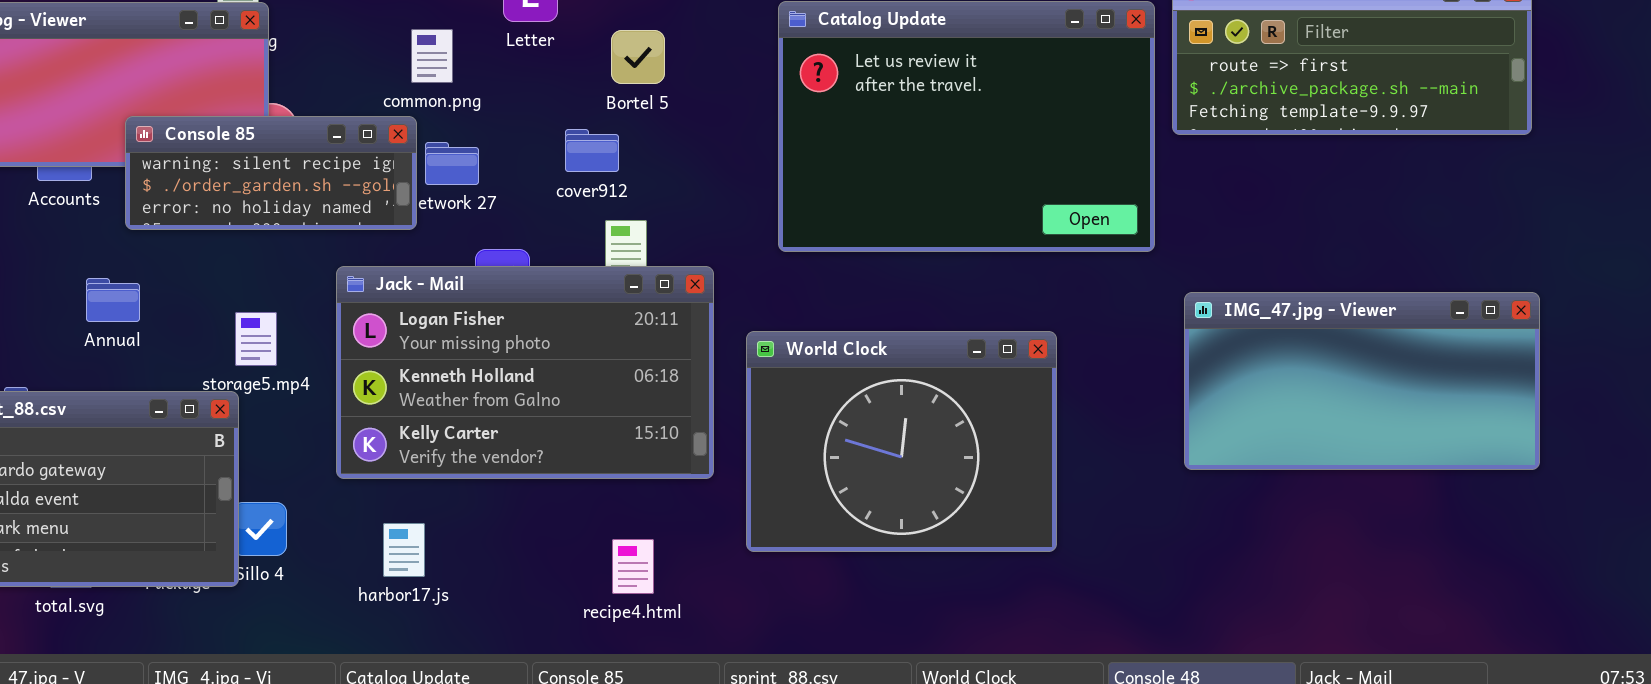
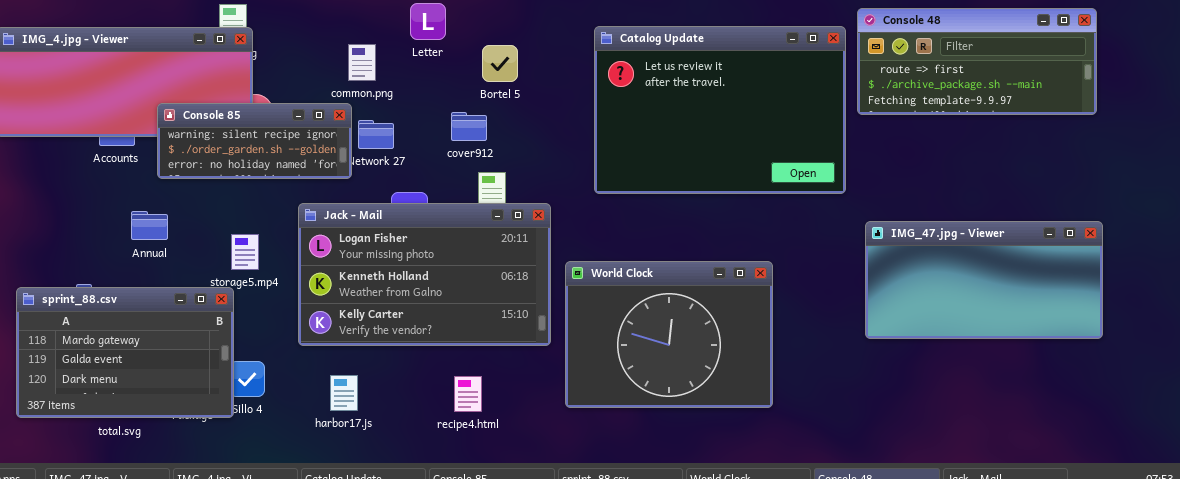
World Clock: [746,331,1057,552] -> [565,261,773,408], moved
recipe4.html: [612,539,654,594] -> [454,376,482,412], moved

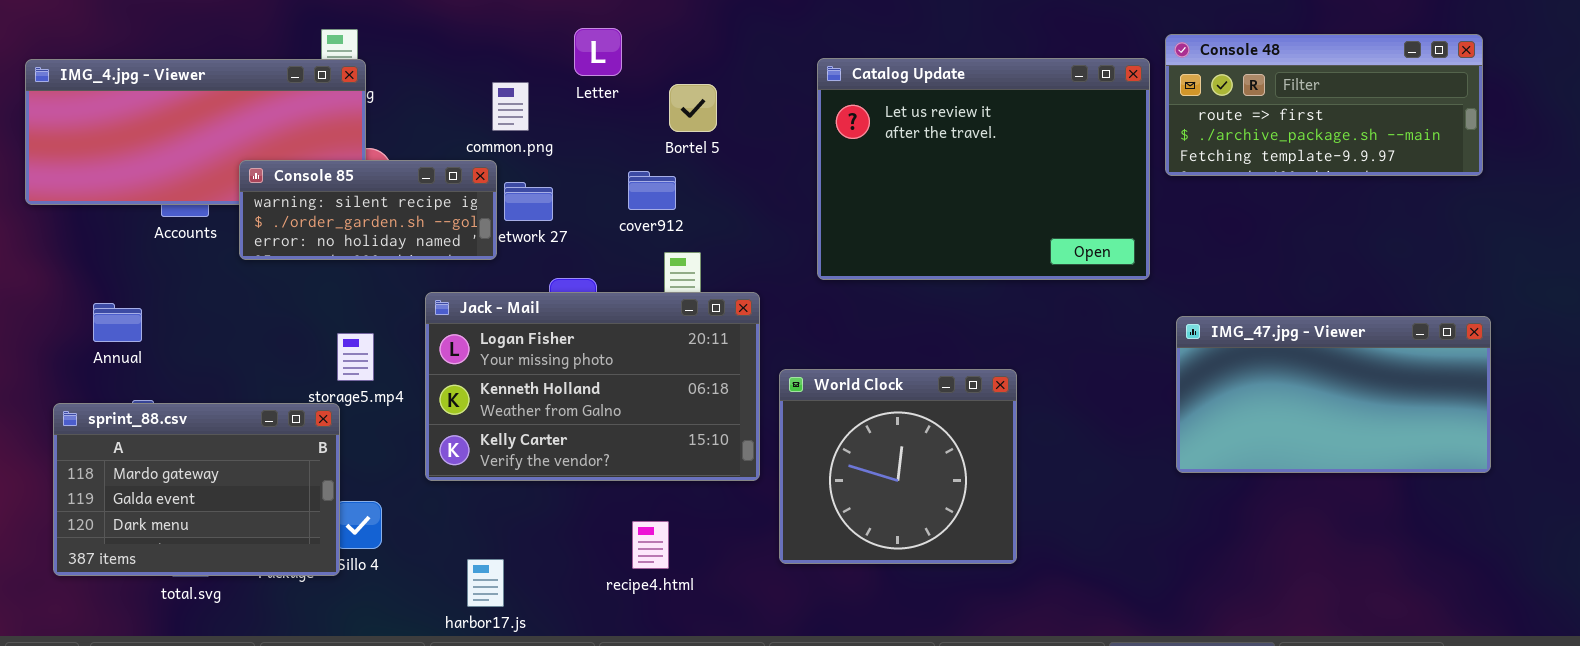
Annual: [131,211,168,240] -> [93,303,142,342], moved
World Clock: [565,261,773,408] -> [779,369,1017,564], resized
harbor17.js: [330,375,358,411] -> [467,559,504,607], moved

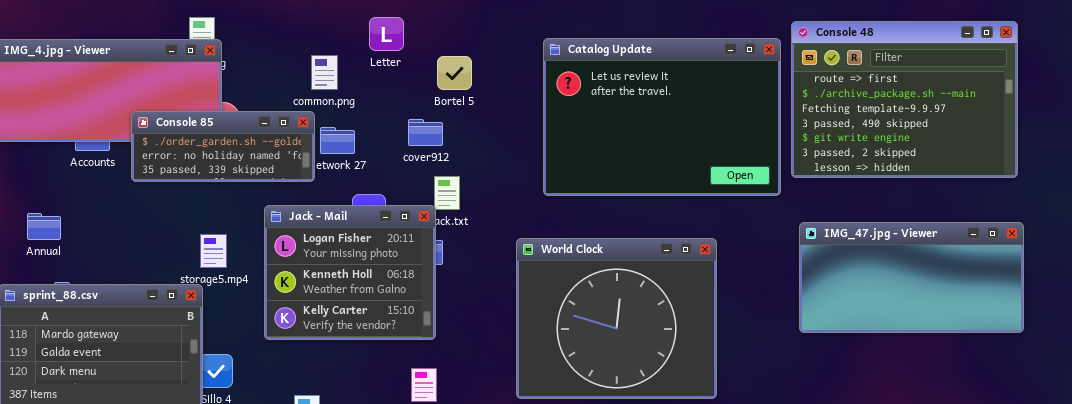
Console 48: [1165,34,1483,176] -> [791,21,1018,178], resized
Console 85: [239,160,497,260] -> [131,111,315,182], scrolled down 1 row
Jack - Mail: [425,292,760,481] -> [264,205,436,340], resized
World Clock: [779,369,1017,564] -> [516,238,717,399], resized

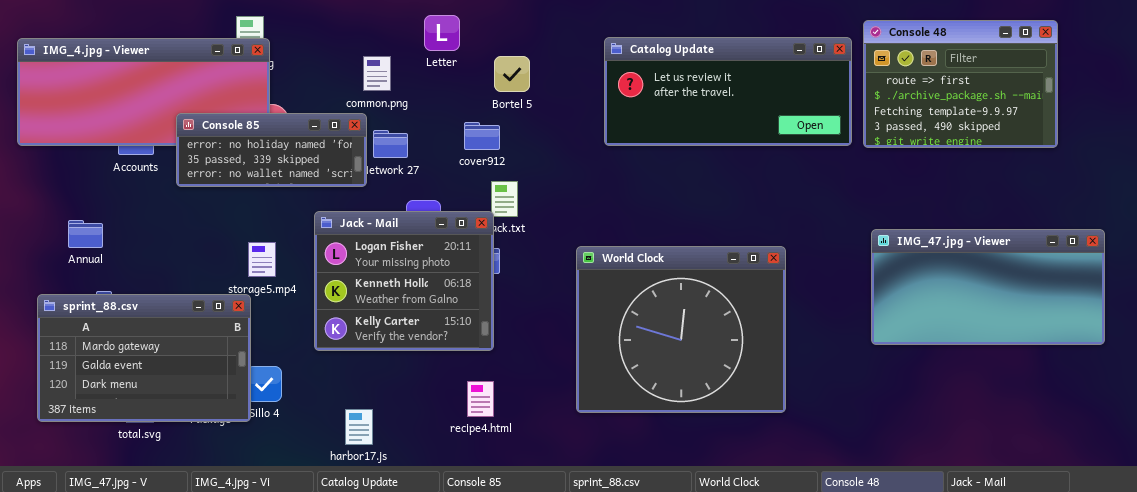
Console 48: [791,21,1018,178] -> [863,20,1058,148], resized
Catalog Update: [543,38,781,196] -> [604,37,852,146], resized
Console 85: [131,111,315,182] -> [176,113,367,187], scrolled down 1 row

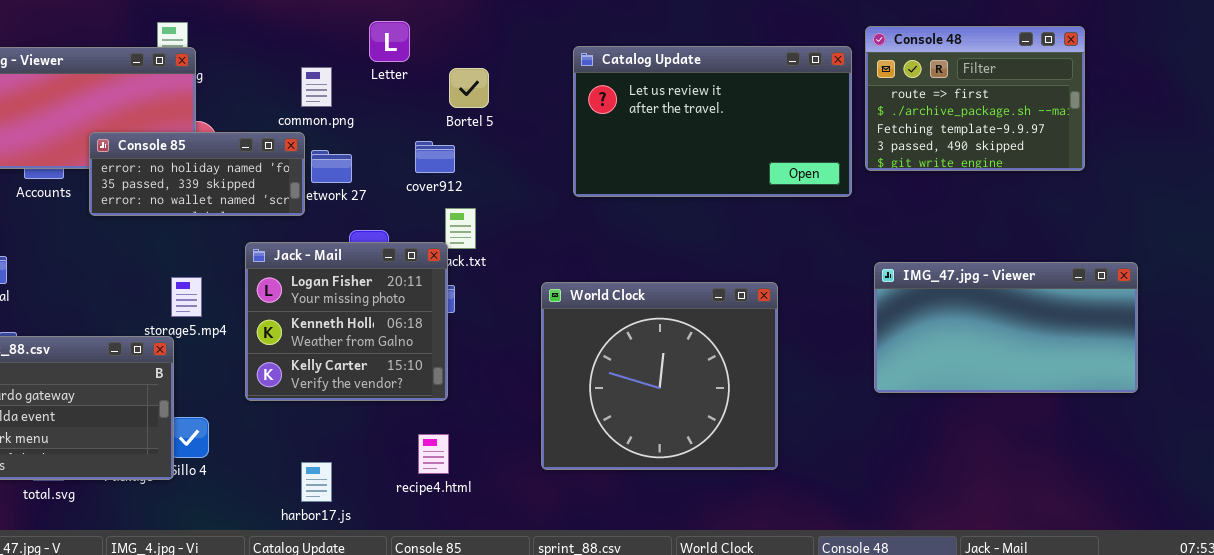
Catalog Update: [604,37,852,146] -> [573,46,852,197], resized
harbor17.js: [345,409,373,445] -> [301,462,332,502], moved

